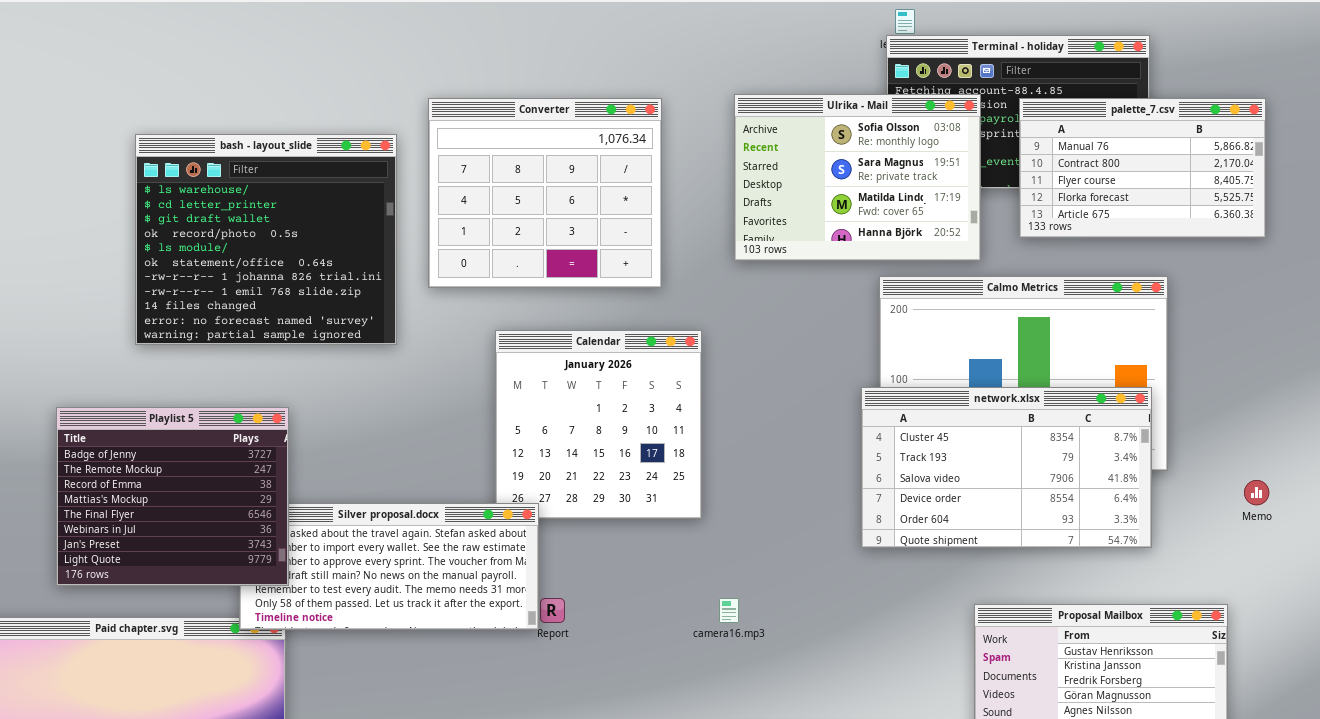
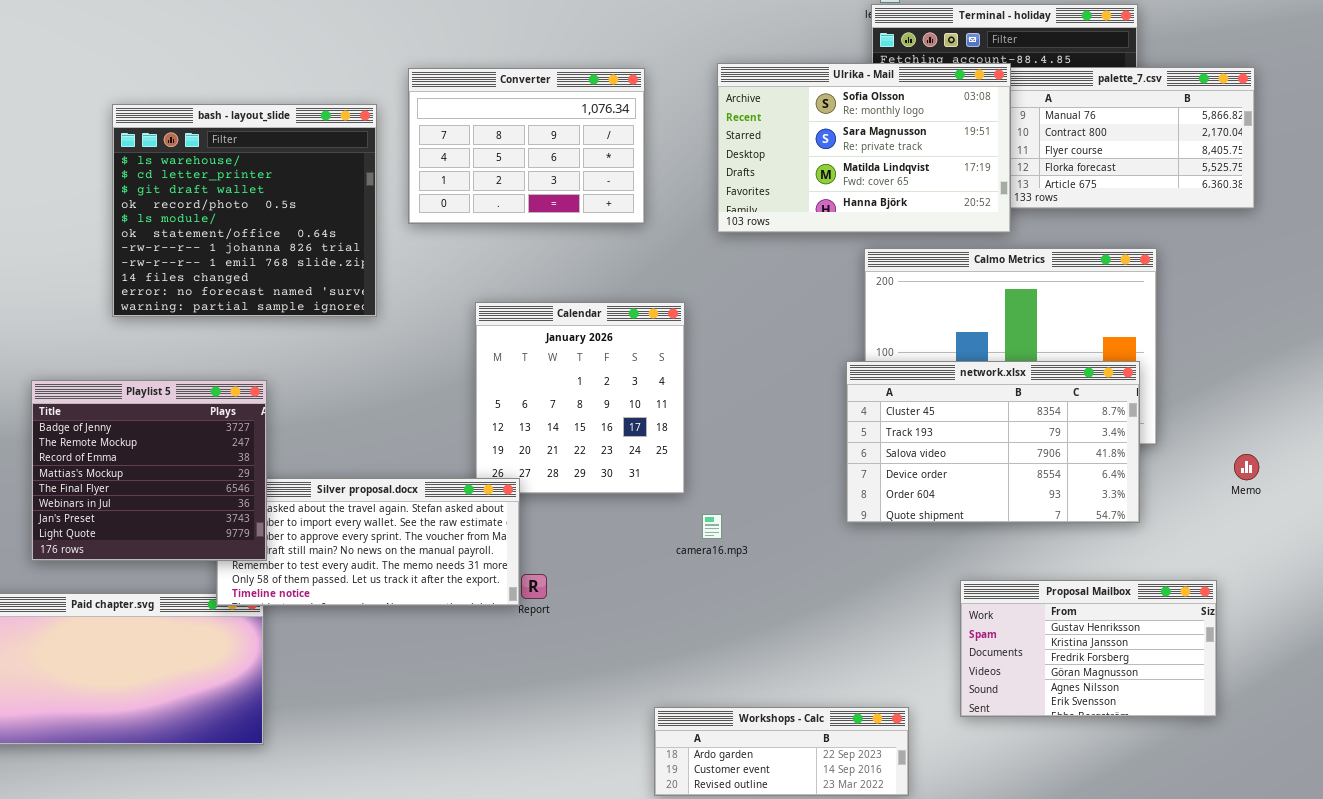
Ulrika - Mail: [734,94,981,261] -> [717,63,1011,233], resized
Converter: [428,98,662,288] -> [408,68,645,224], resized
camera16.mp3: [719,598,739,623] -> [702,514,722,539], moved

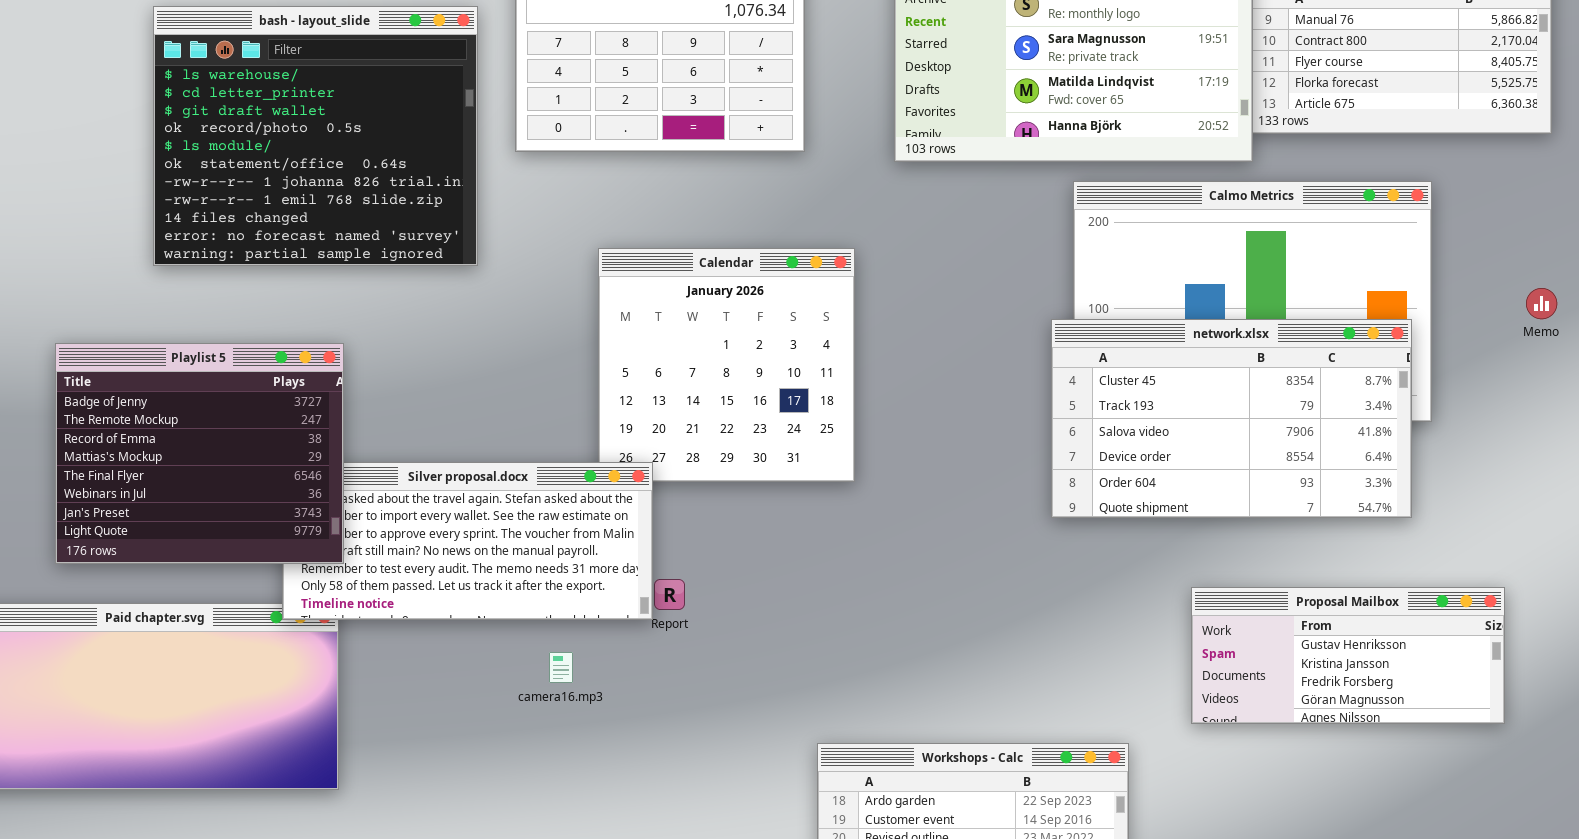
Memo: [1234,454,1259,480] -> [1526,288,1557,319], moved
camera16.mp3: [702,514,722,539] -> [549,652,573,683], moved
Proposal Mailbox: [960,580,1217,717] -> [1191,587,1505,724], resized

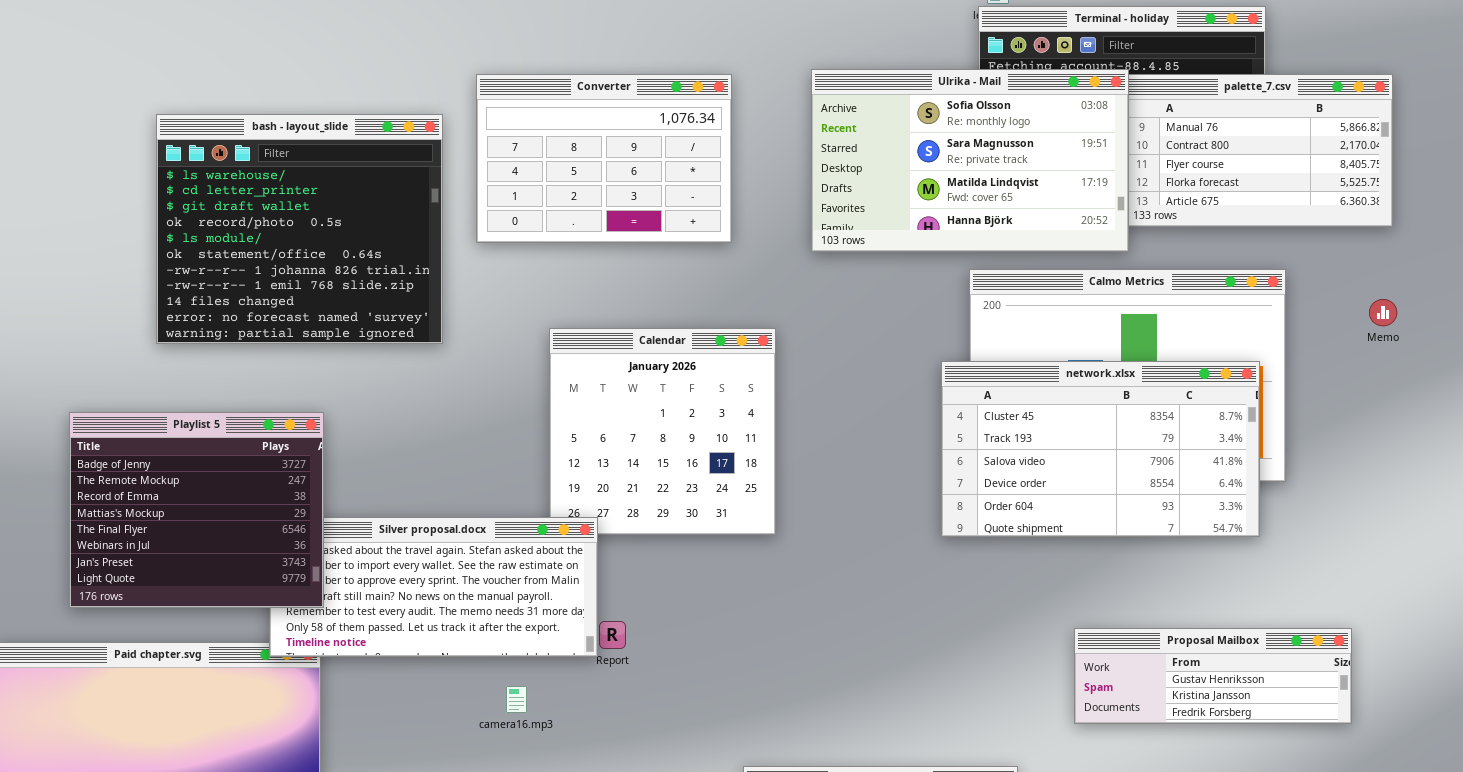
Memo: [1526,288,1557,319] -> [1369,299,1397,326], moved
network.xlsx: [1051,319,1412,518] -> [941,361,1260,537], moved
Proposal Mailbox: [1191,587,1505,724] -> [1074,628,1352,724], resized

